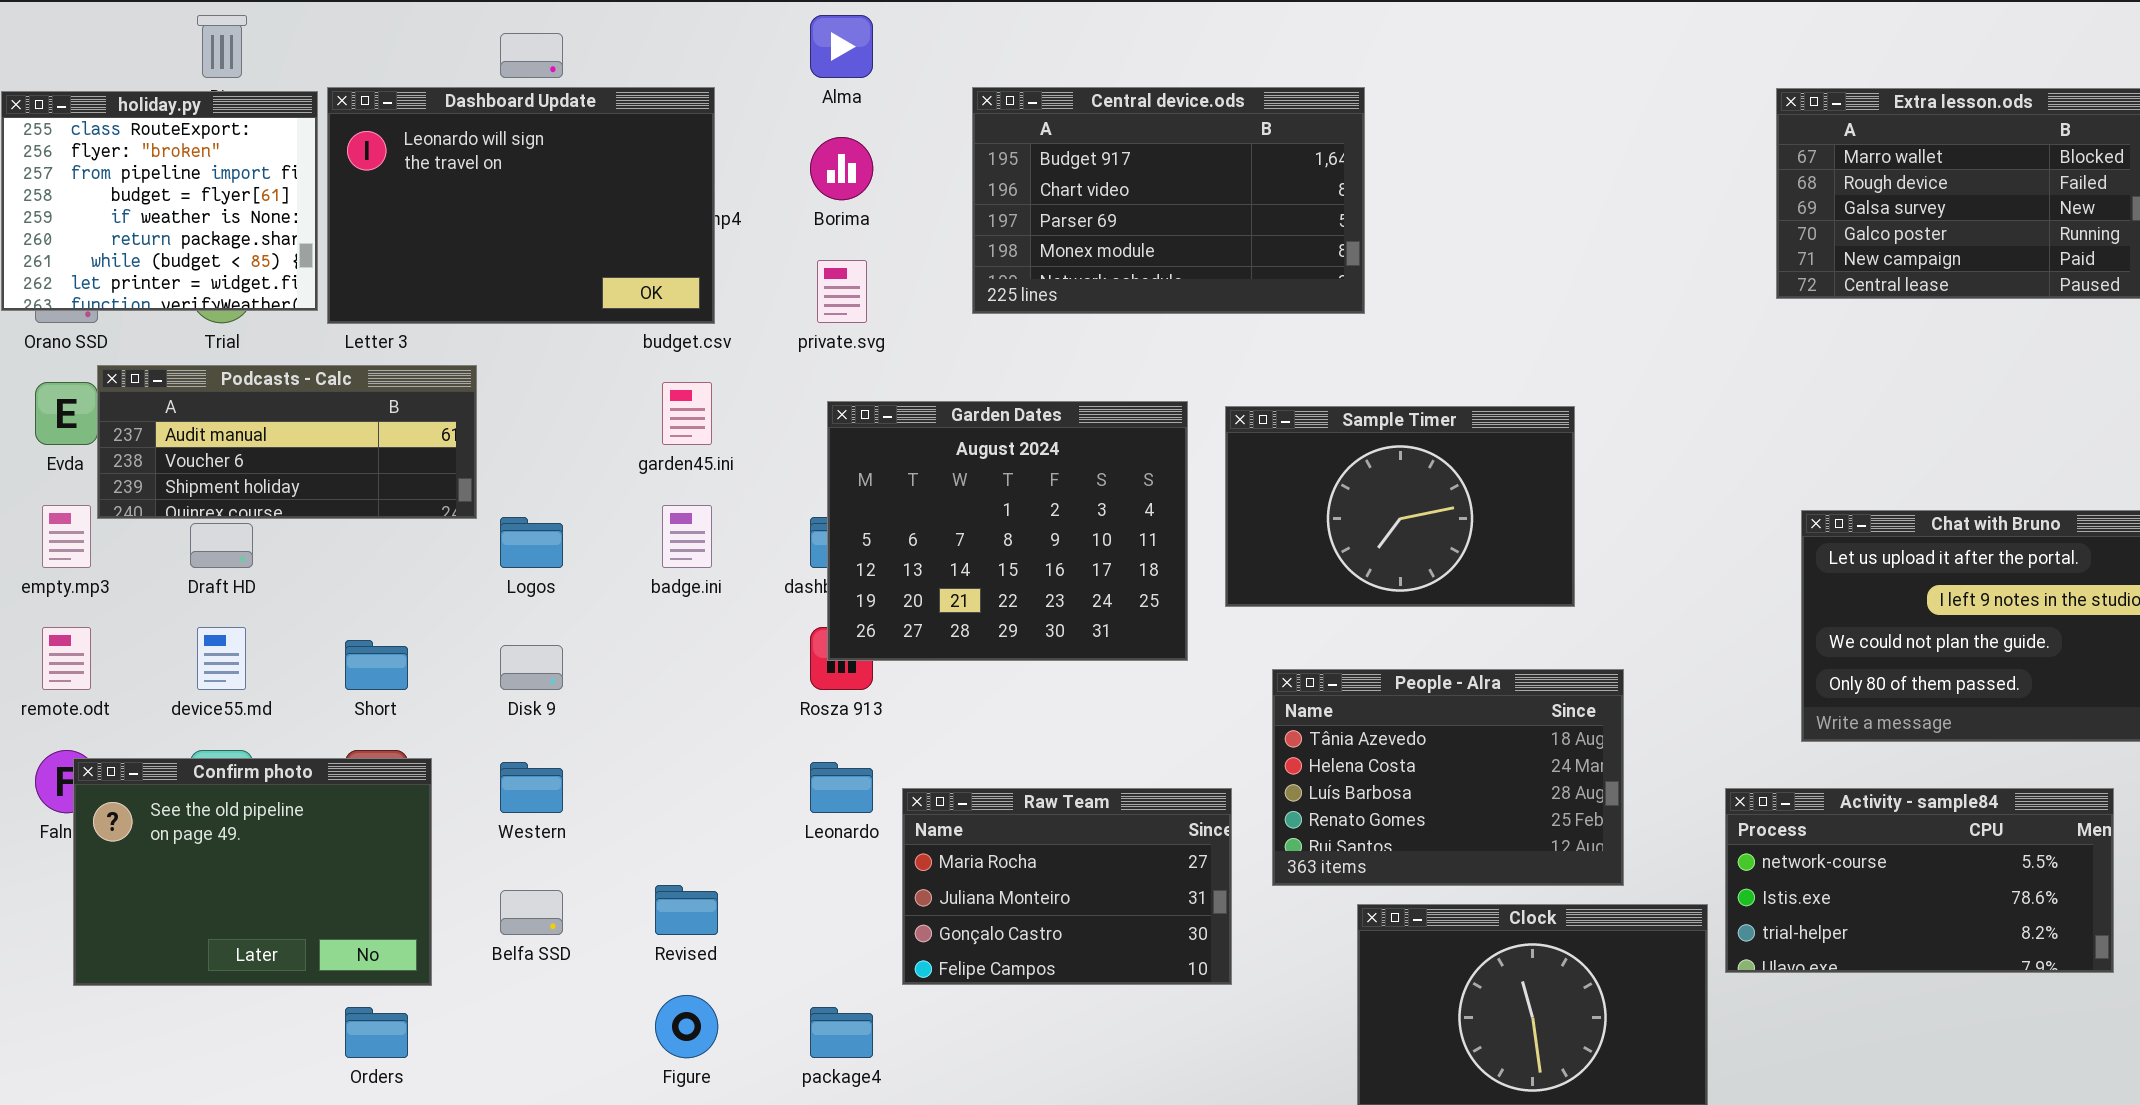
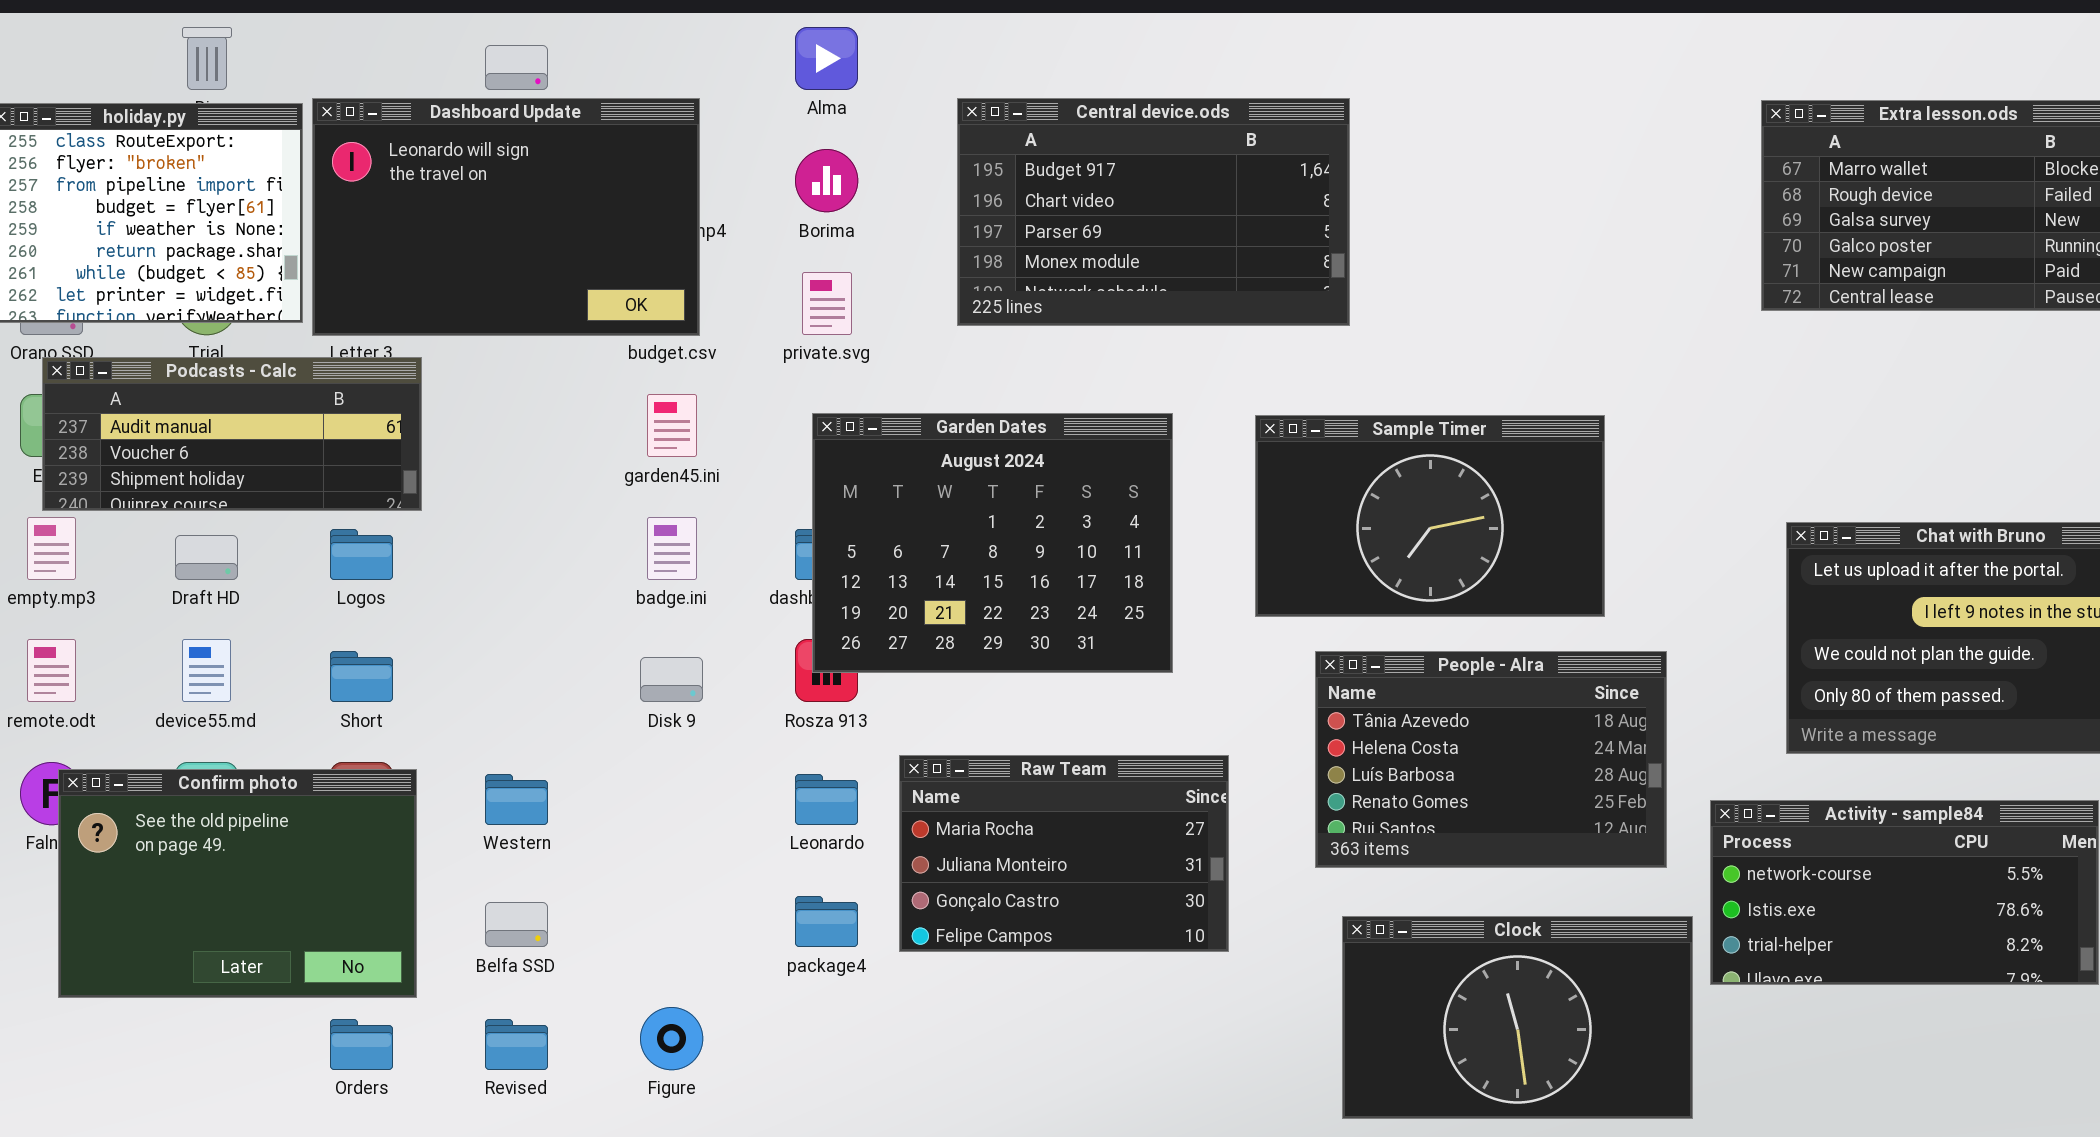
Podcasts - Calc: [97,365,477,519] -> [42,357,422,511], moved
Sample Timer: [1225,406,1575,607] -> [1255,415,1605,617], moved
Logos: [500,517,563,568] -> [330,529,393,580], moved
Disk 9: [500,645,563,690] -> [640,657,703,702], moved
People - Alra: [1272,669,1624,886] -> [1315,651,1667,868], moved
Raw Team: [902,788,1232,985] -> [899,755,1229,952], moved
Revised: [655,885,718,935] -> [485,1019,548,1070], moved
package4: [810,1007,873,1058] -> [795,896,858,947], moved

